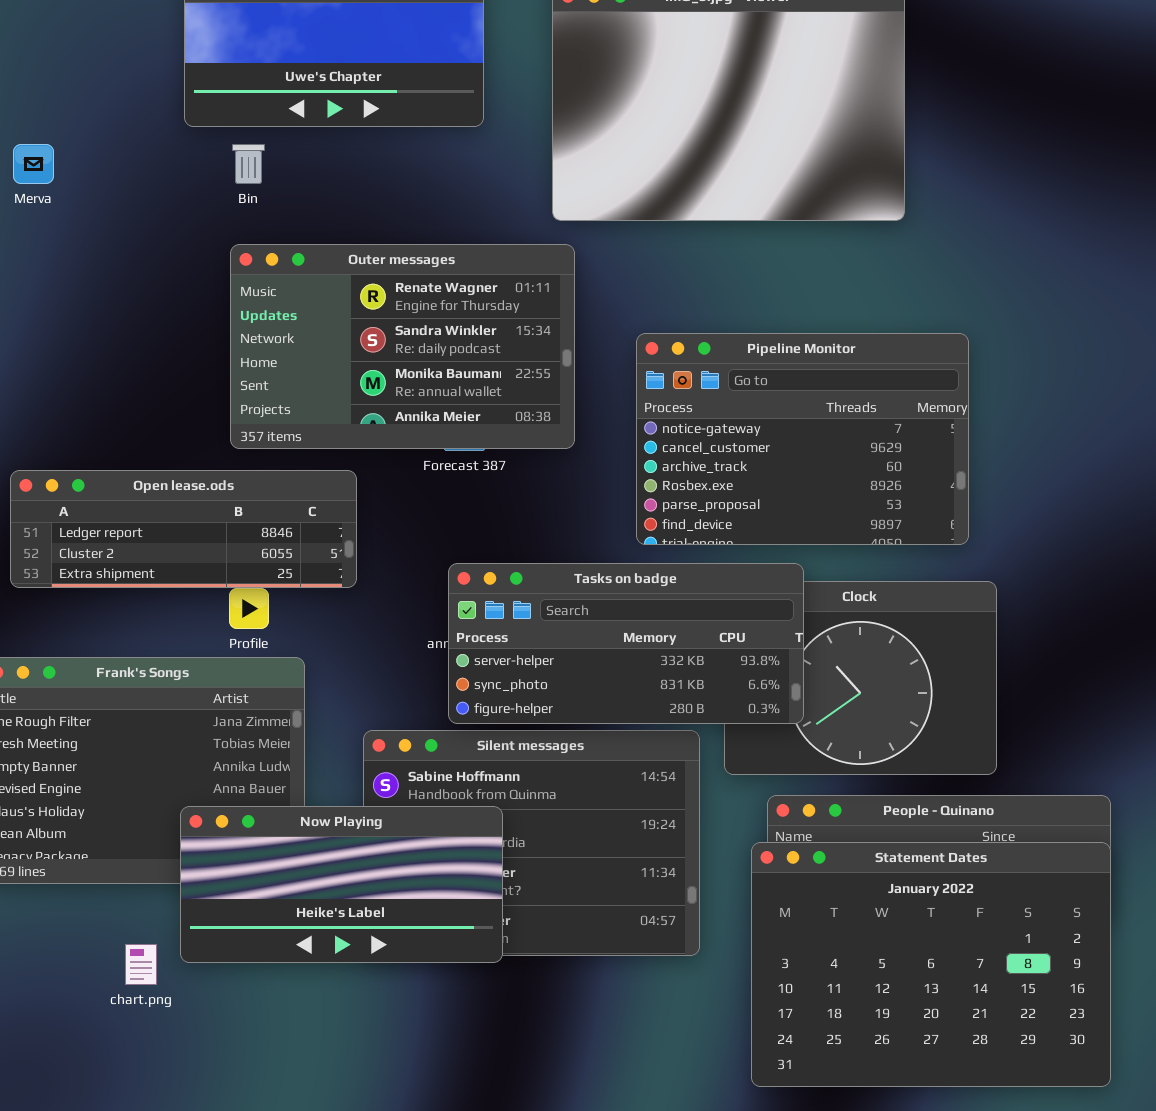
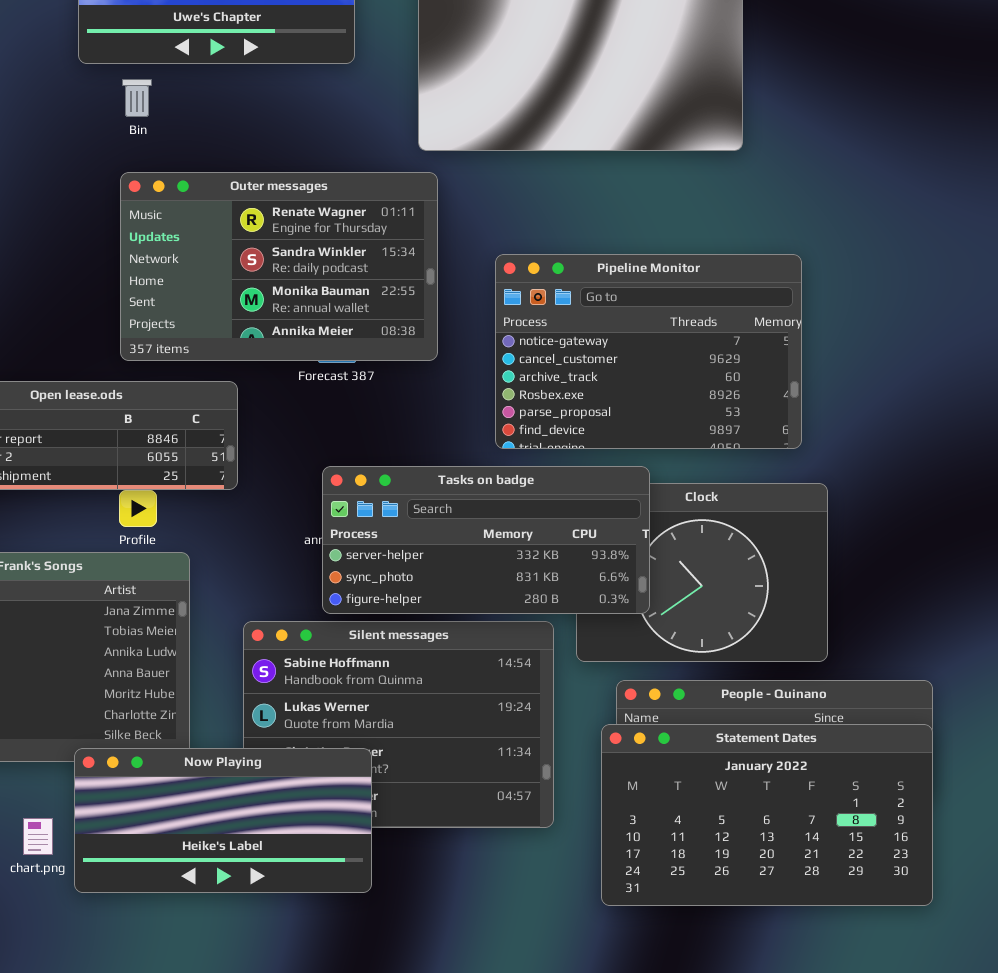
Now Playing: [180,806,503,963] -> [74,748,372,893], moved
Statement Dates: [751,842,1111,1087] -> [601,724,933,906], resized

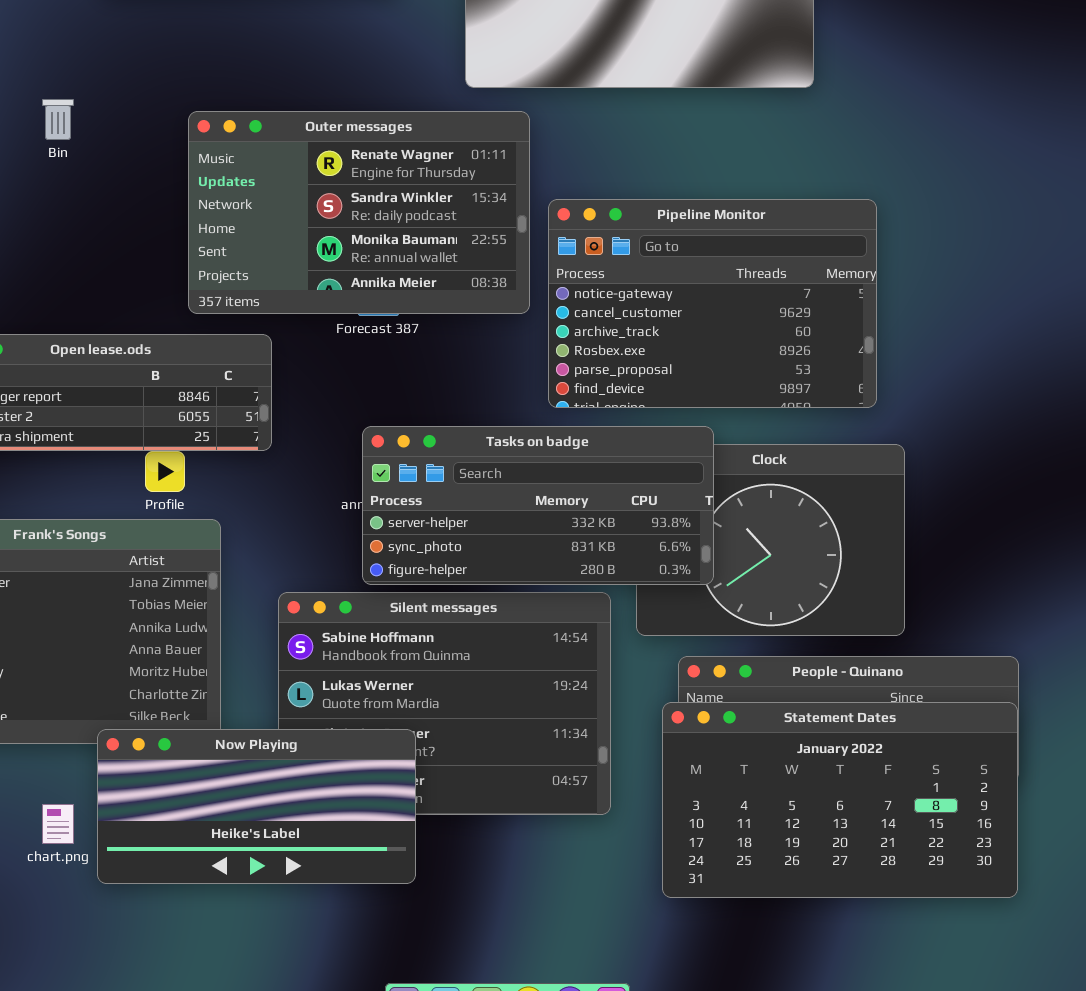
Bin: [122,79,152,117] -> [42,99,74,140], moved
Outer messages: [120,172,438,361] -> [188,111,530,314], moved

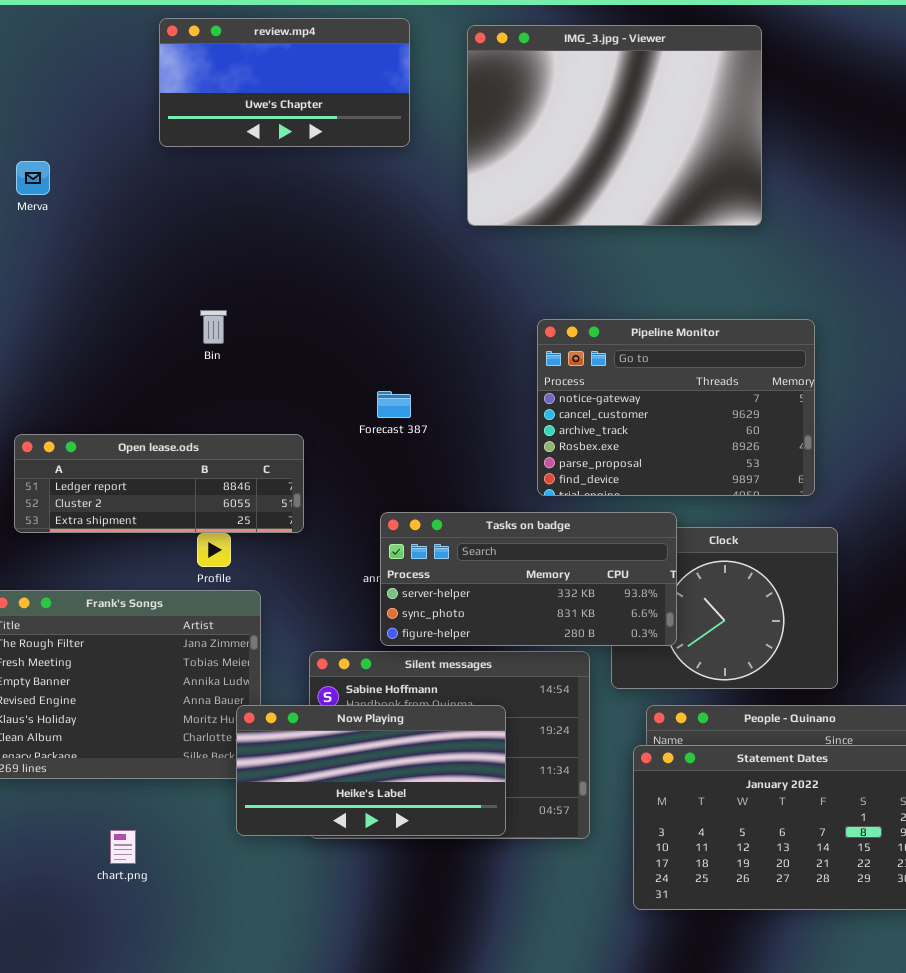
Bin: [42,99,74,140] -> [200,310,227,344], moved
Outer messages: [188,111,530,314] -> none, closed
Now Playing: [97,729,416,884] -> [236,705,506,836], moved

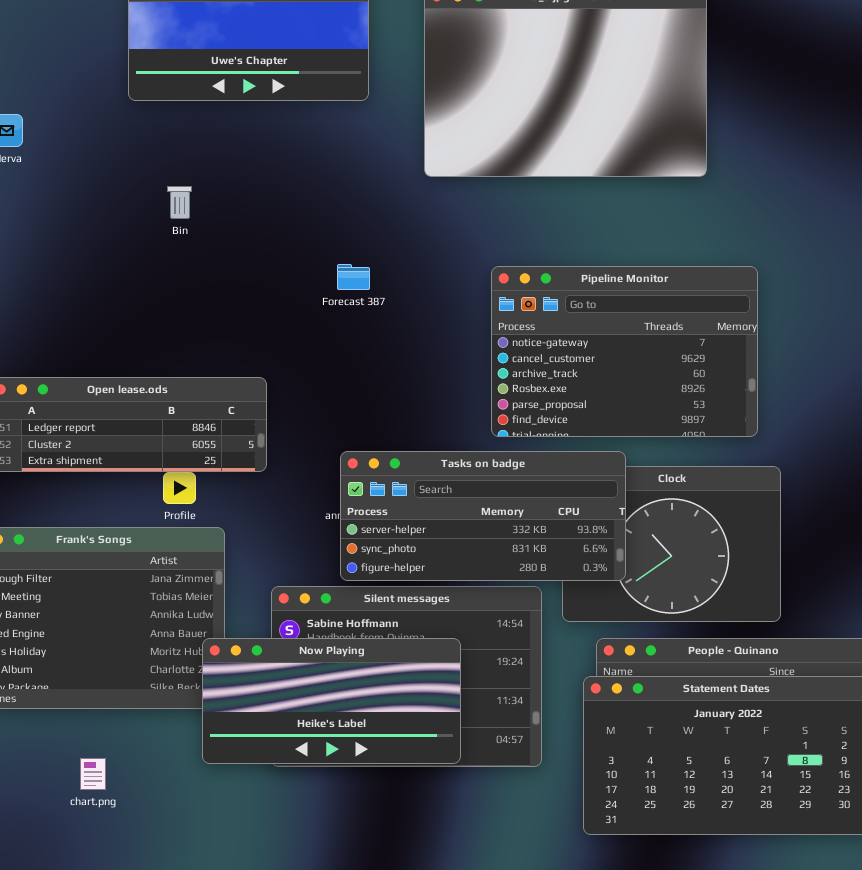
Bin: [200,310,227,344] -> [167,186,192,219], moved
Forecast 387: [377,391,411,418] -> [337,264,370,290], moved

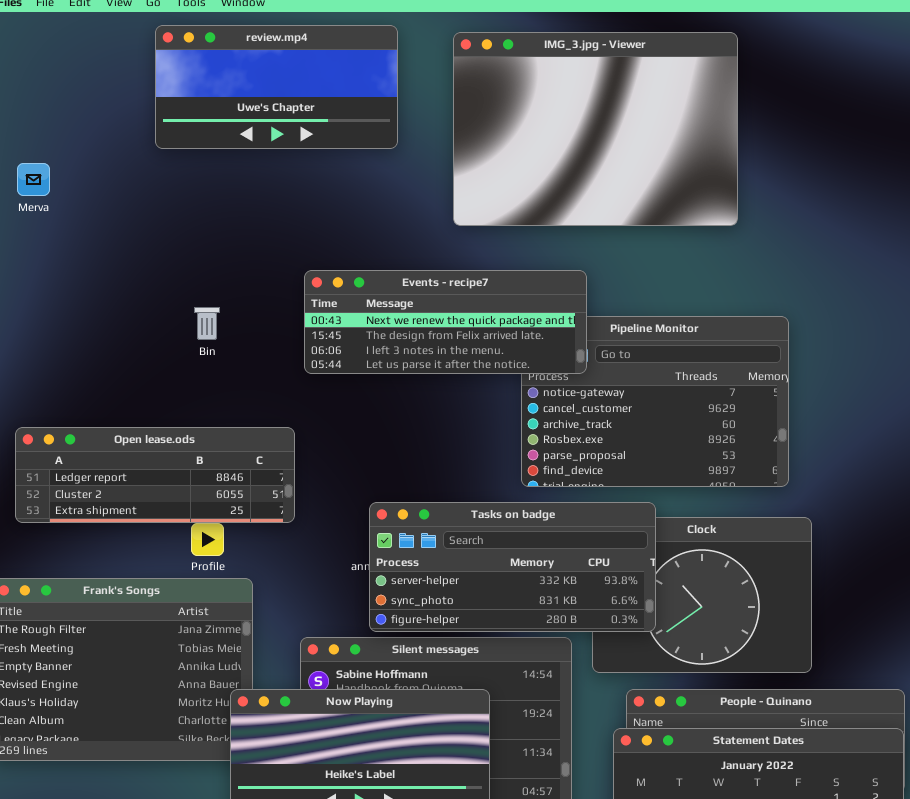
Bin: [167,186,192,219] -> [194,307,220,340], moved
Events - recipe7: none -> [304,270,587,374], opened

